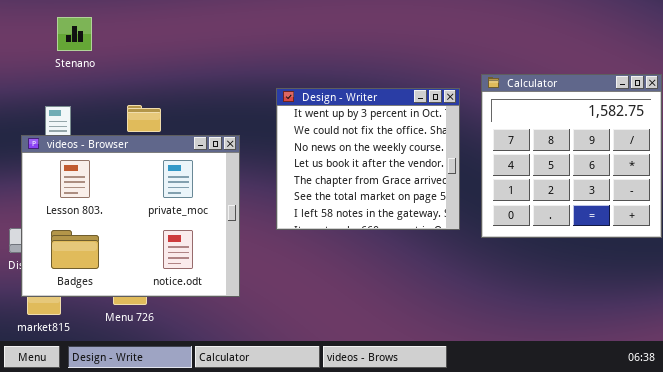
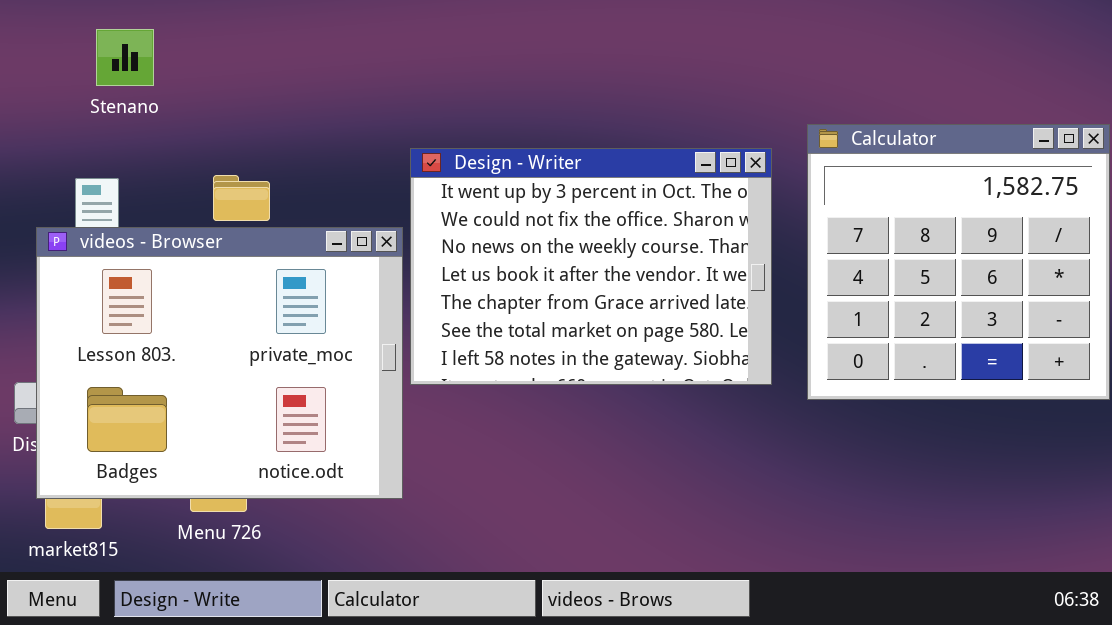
Design - Writer: [276,88,460,230] -> [410,148,772,385], resized

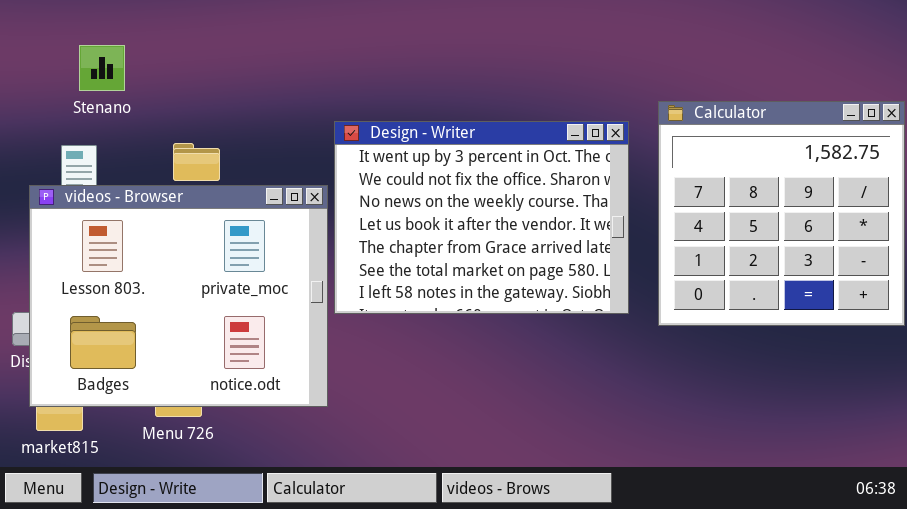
Stenano: [96,29,154,86] -> [79,45,125,91], moved

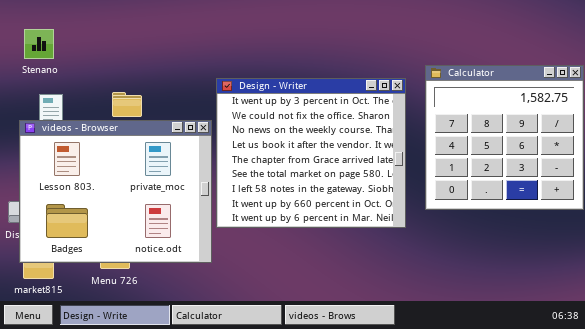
Stenano: [79,45,125,91] -> [24,29,54,59], moved
Design - Writer: [334,121,629,314] -> [216,78,406,228], resized

